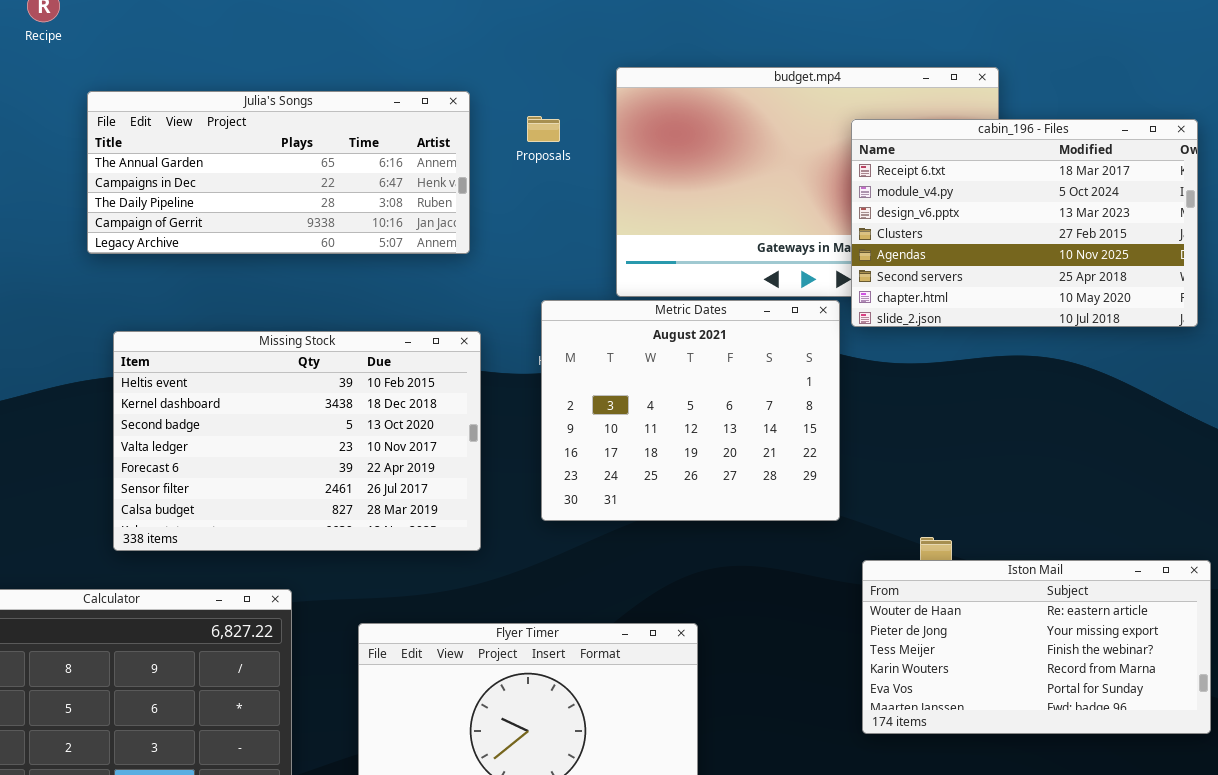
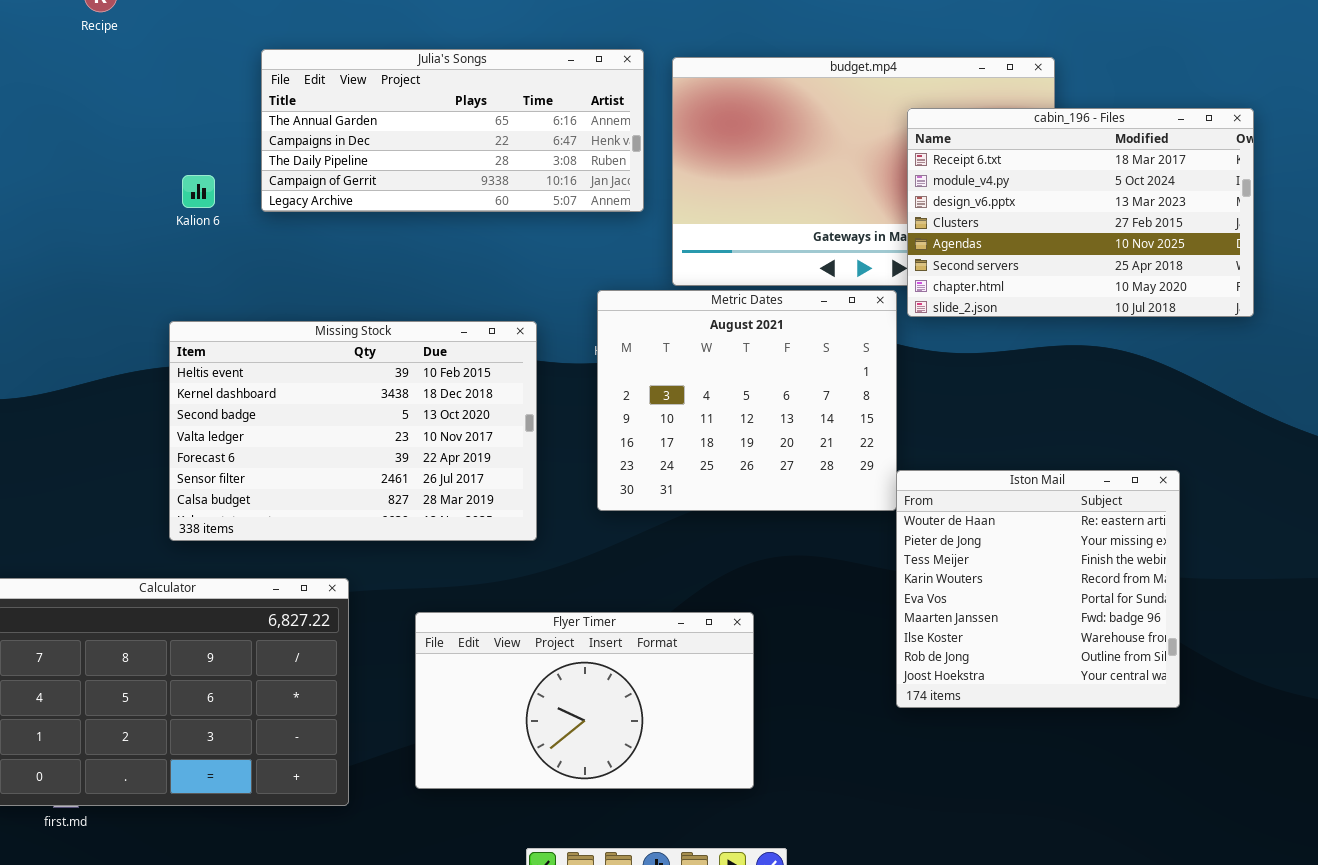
Julia's Songs: [87,91,470,254] -> [261,49,644,212], moved
Iston Mail: [862,560,1211,734] -> [896,470,1180,708], moved, resized

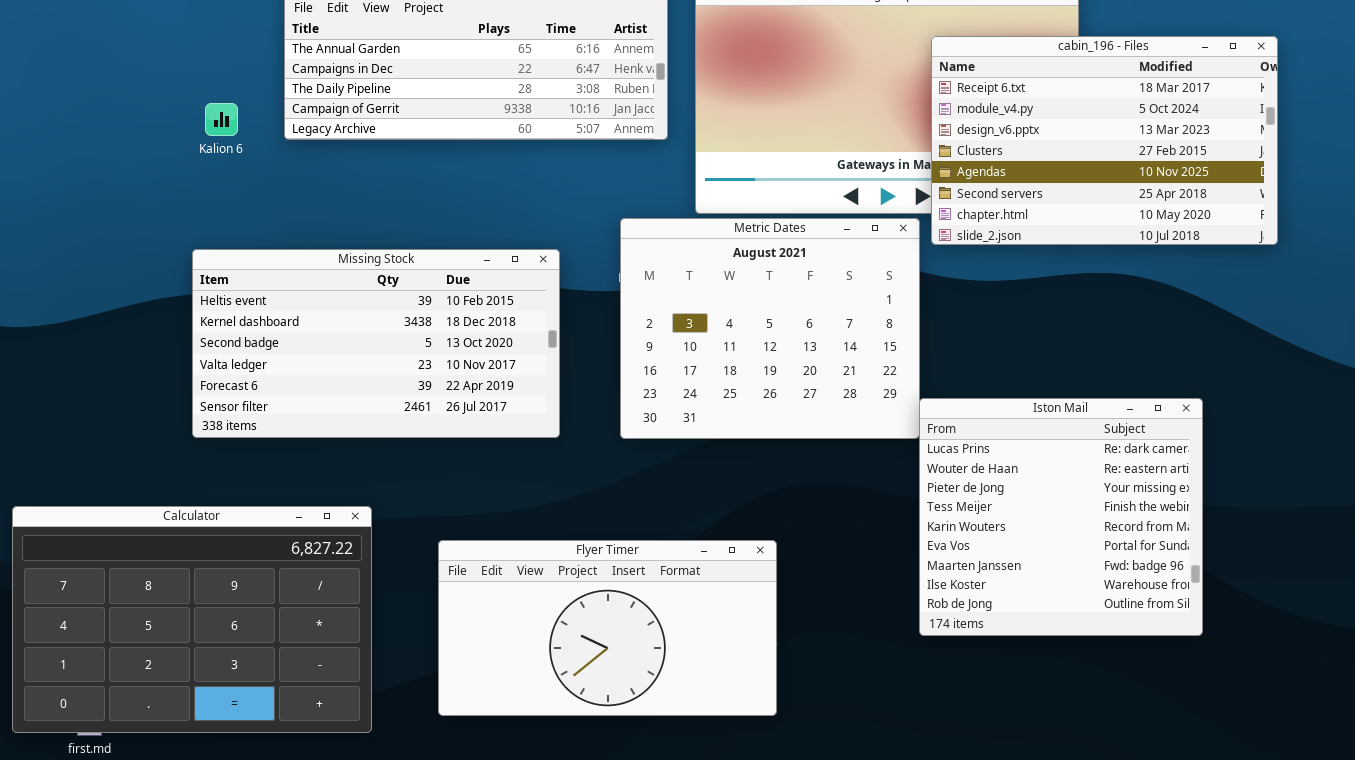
Missing Stock: [169,321,537,541] -> [192,249,560,438], resized
Iston Mail: [896,470,1180,708] -> [919,398,1203,636], scrolled up 1 row

